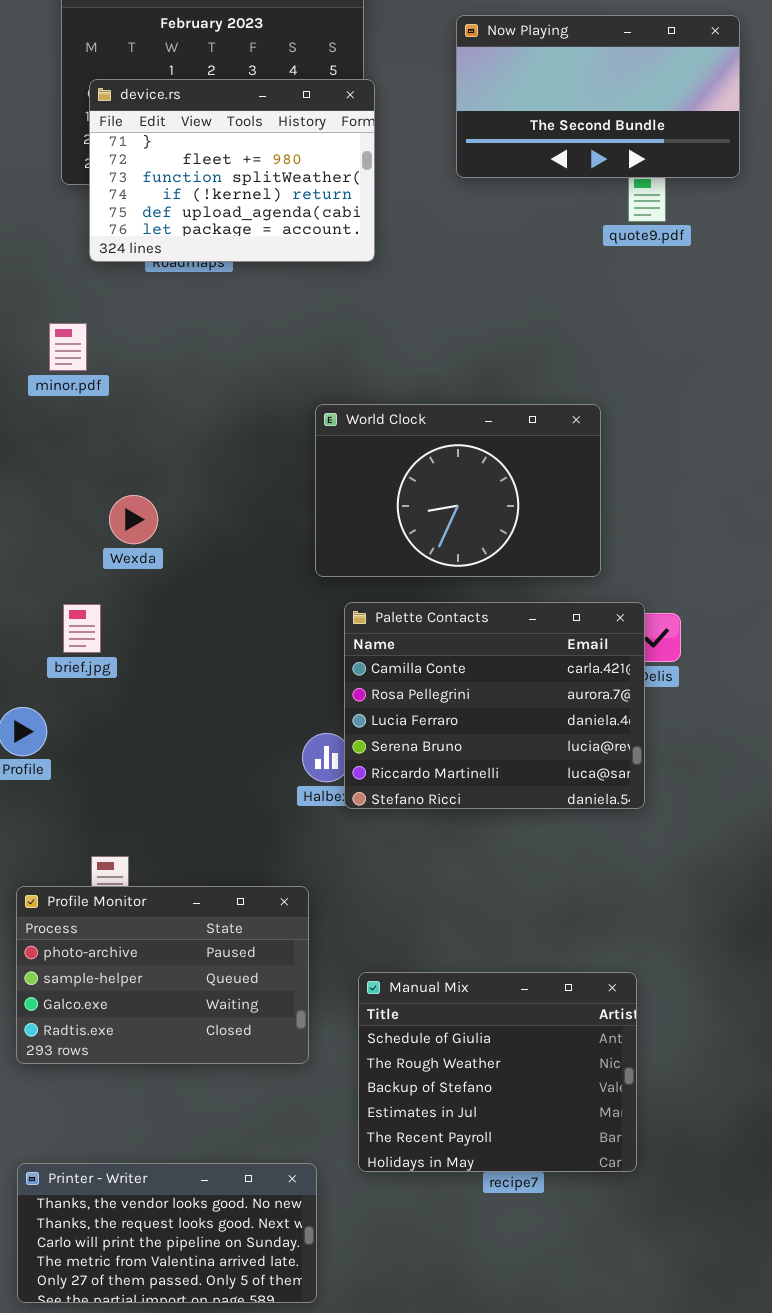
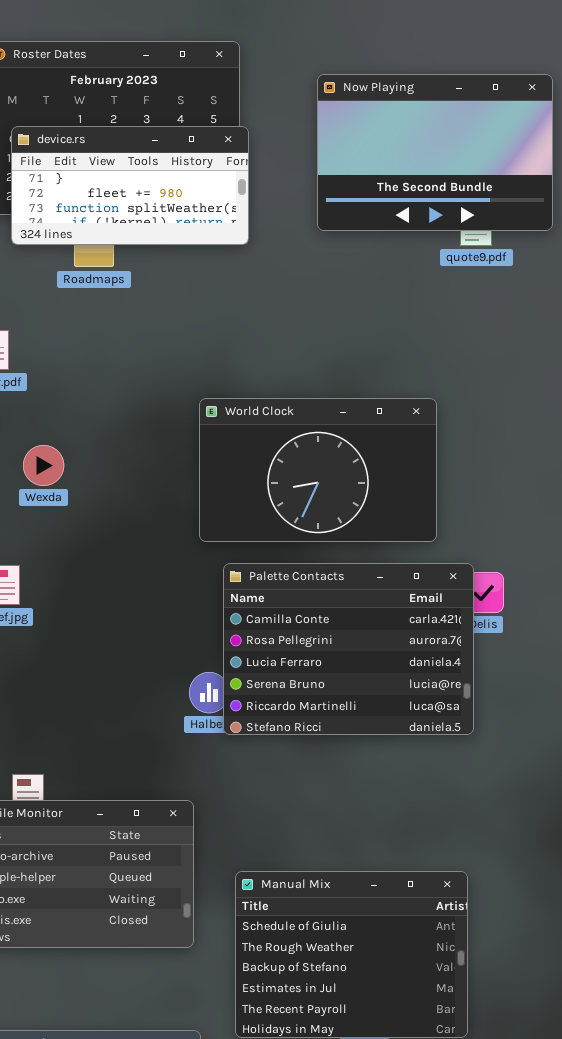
Now Playing: [456,15,740,178] -> [317,74,553,231], resized
device.rs: [89,79,375,262] -> [11,126,249,245], resized
Wexda: [109,495,158,544] -> [23,445,64,486], moved

